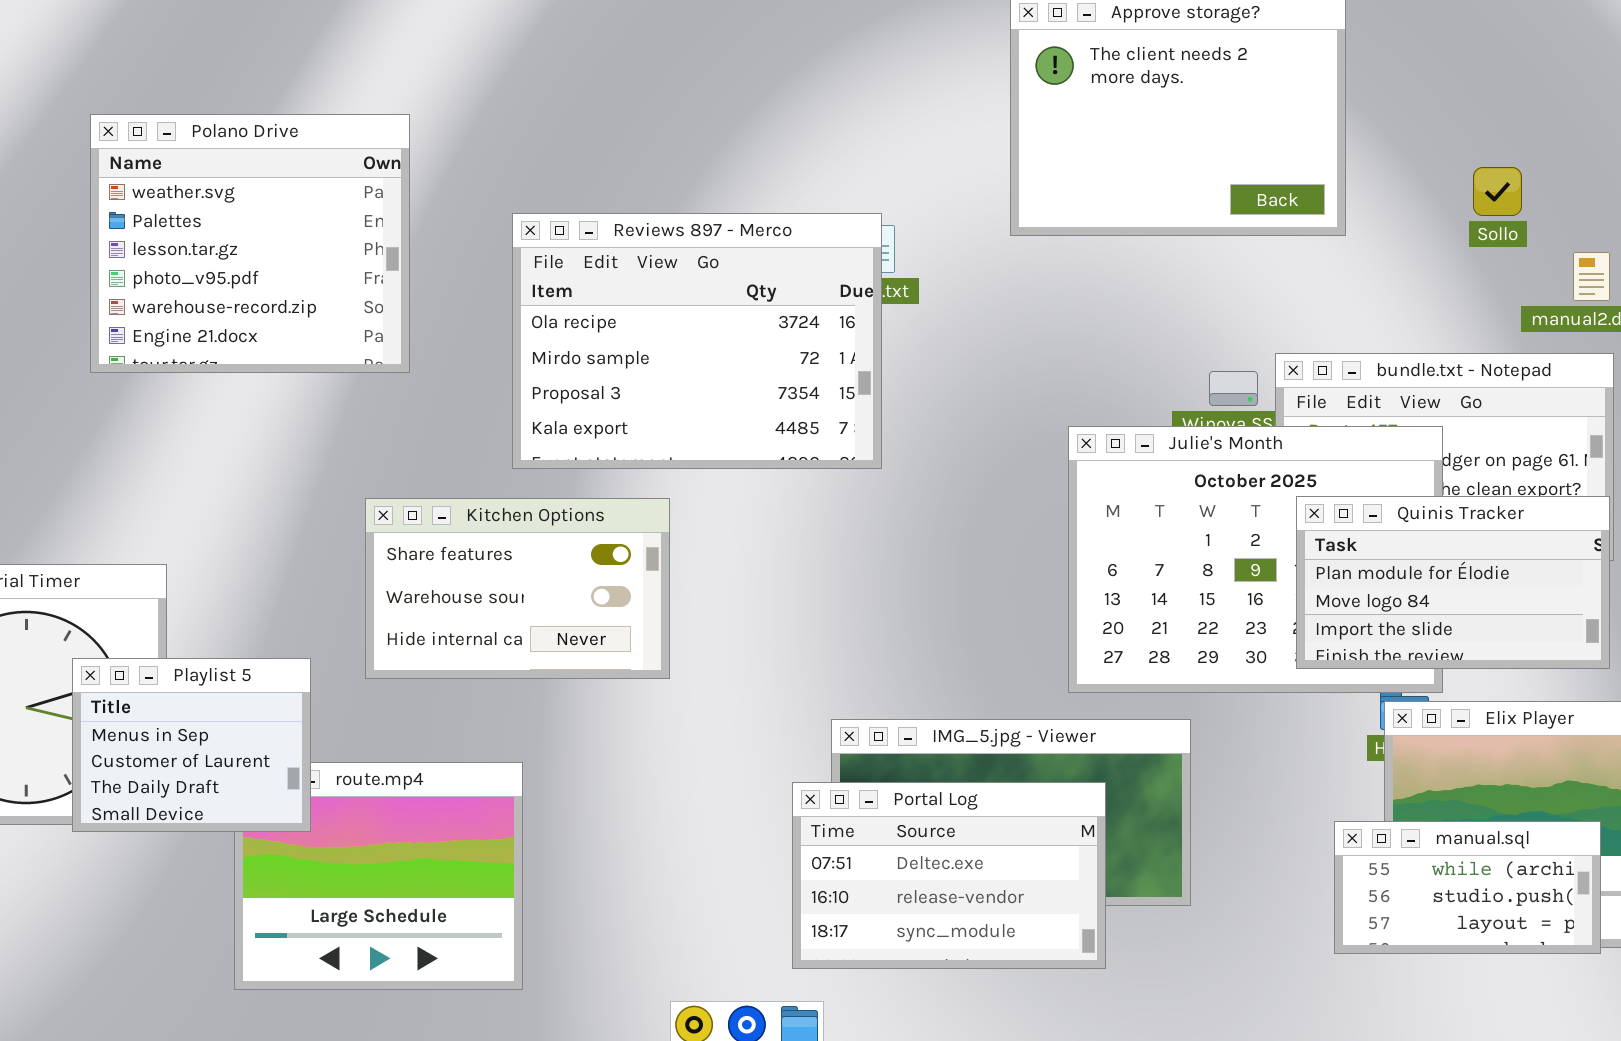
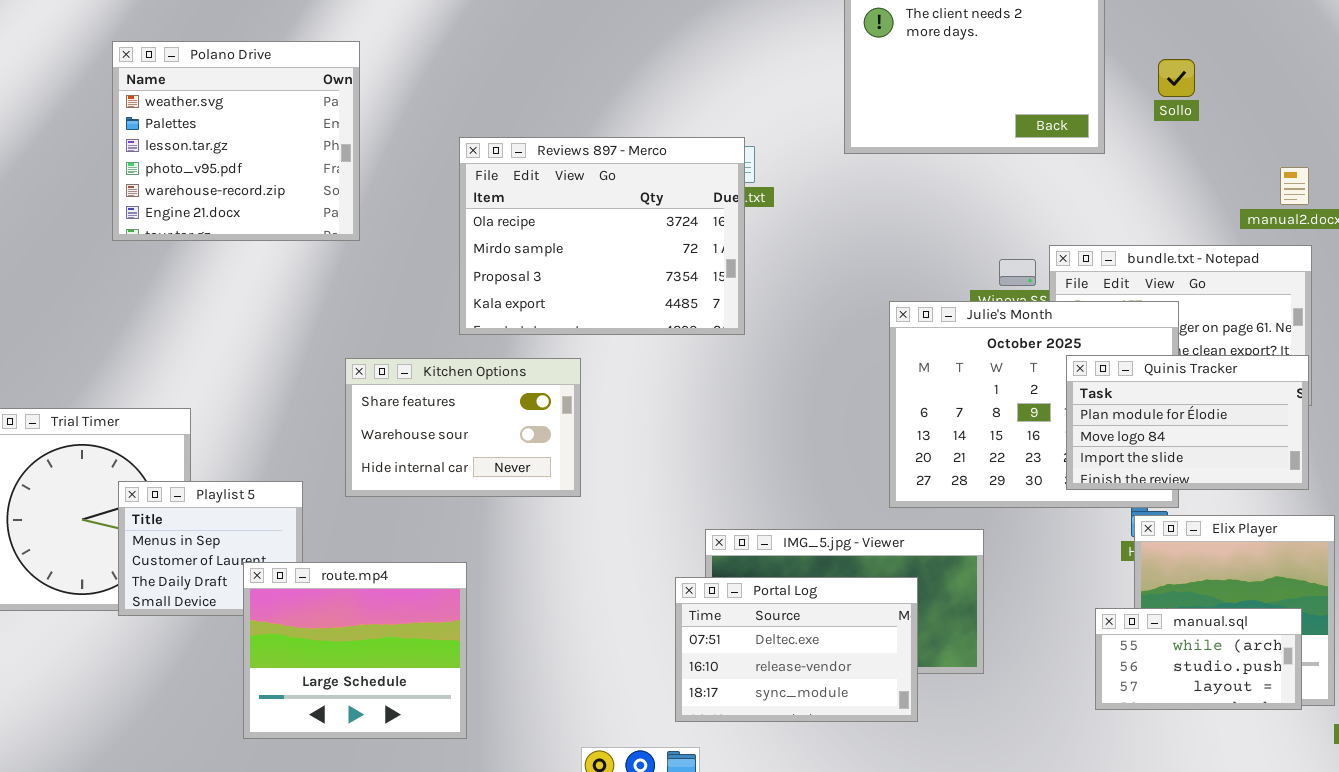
Polano Drive: [90,114,410,373] -> [112,41,360,241], moved
Sollo: [1473,167,1522,216] -> [1158,59,1195,97], moved
route.mp4: [234,762,523,990] -> [243,562,467,739], raised

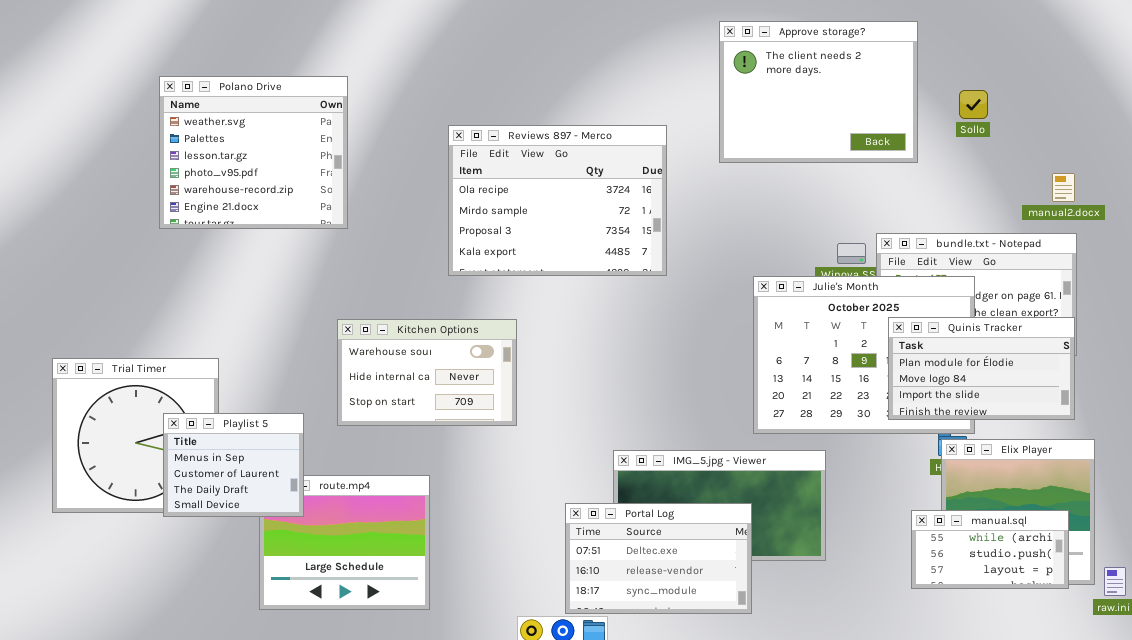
Reviews 897 - Merco: [459,137,745,335] -> [448,125,667,276], moved
Kitchen Options: [345,358,581,497] -> [337,319,517,426], scrolled down 1 row
Playlist 5: [118,481,303,616] -> [163,413,304,517], raised
Portal Log: [675,577,918,722] -> [565,503,752,614], moved

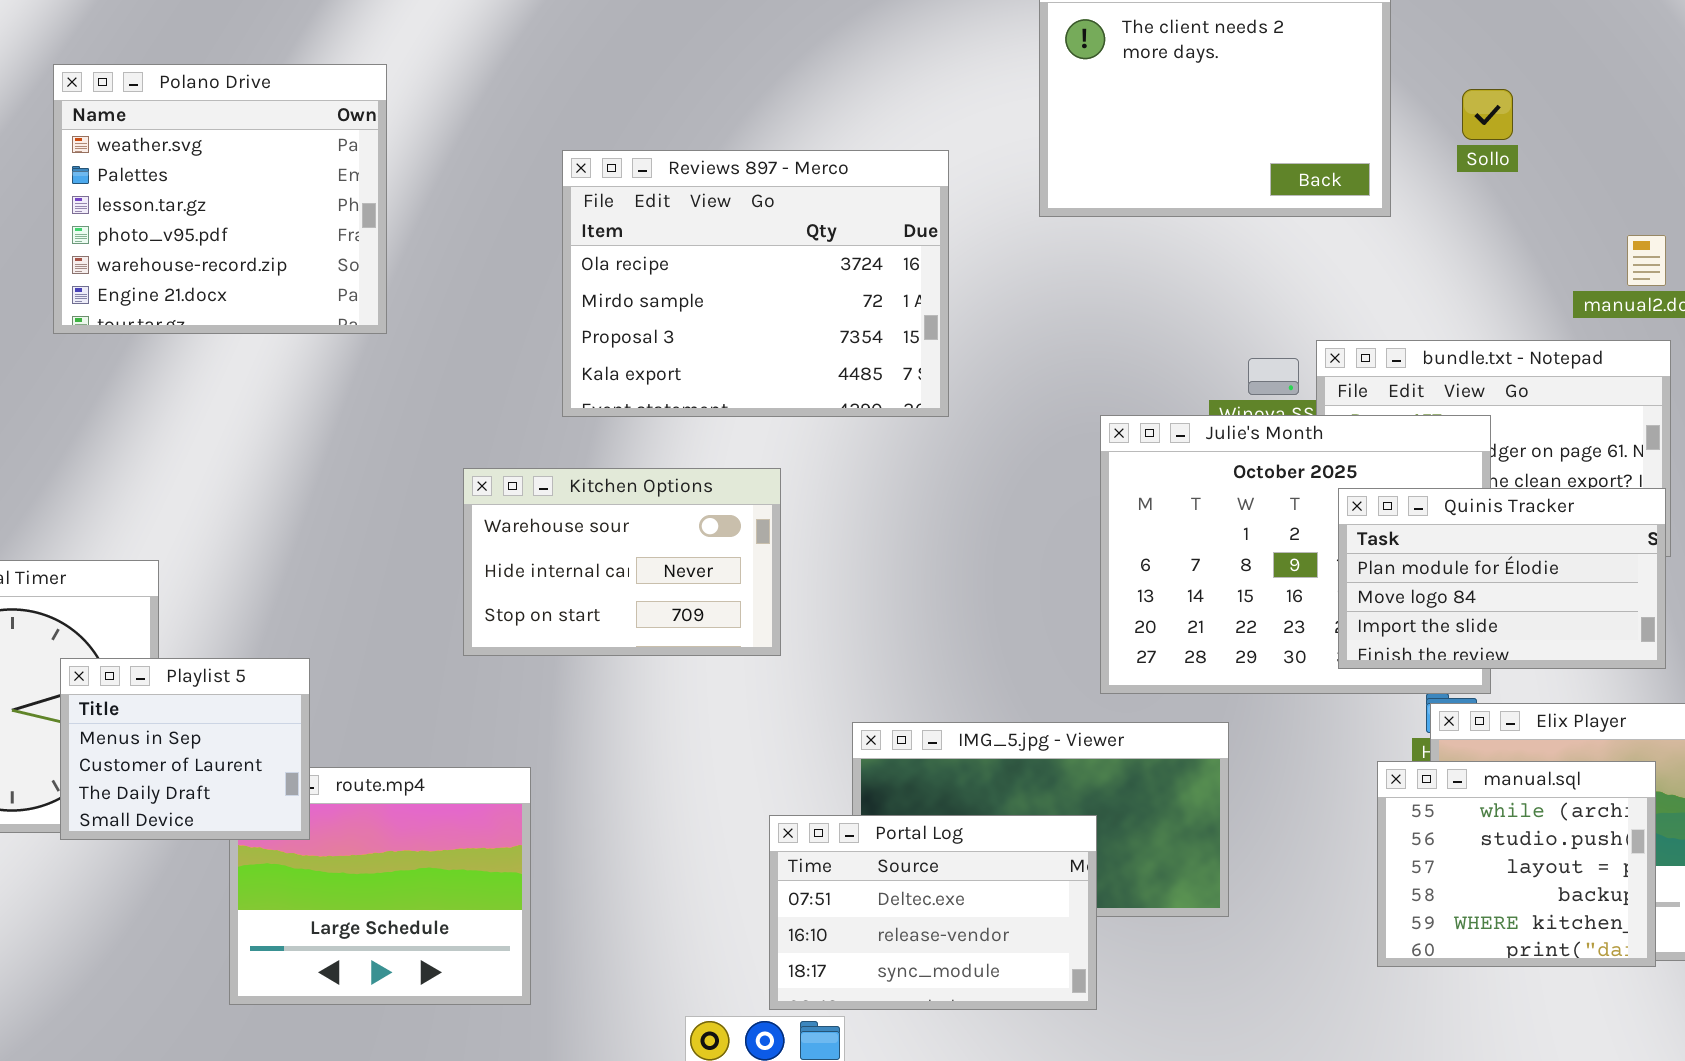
Kitchen Options: [337,319,517,426] -> [463,468,781,656], moved
manual.sql: [911,510,1069,589] -> [1377,761,1656,967], resized

